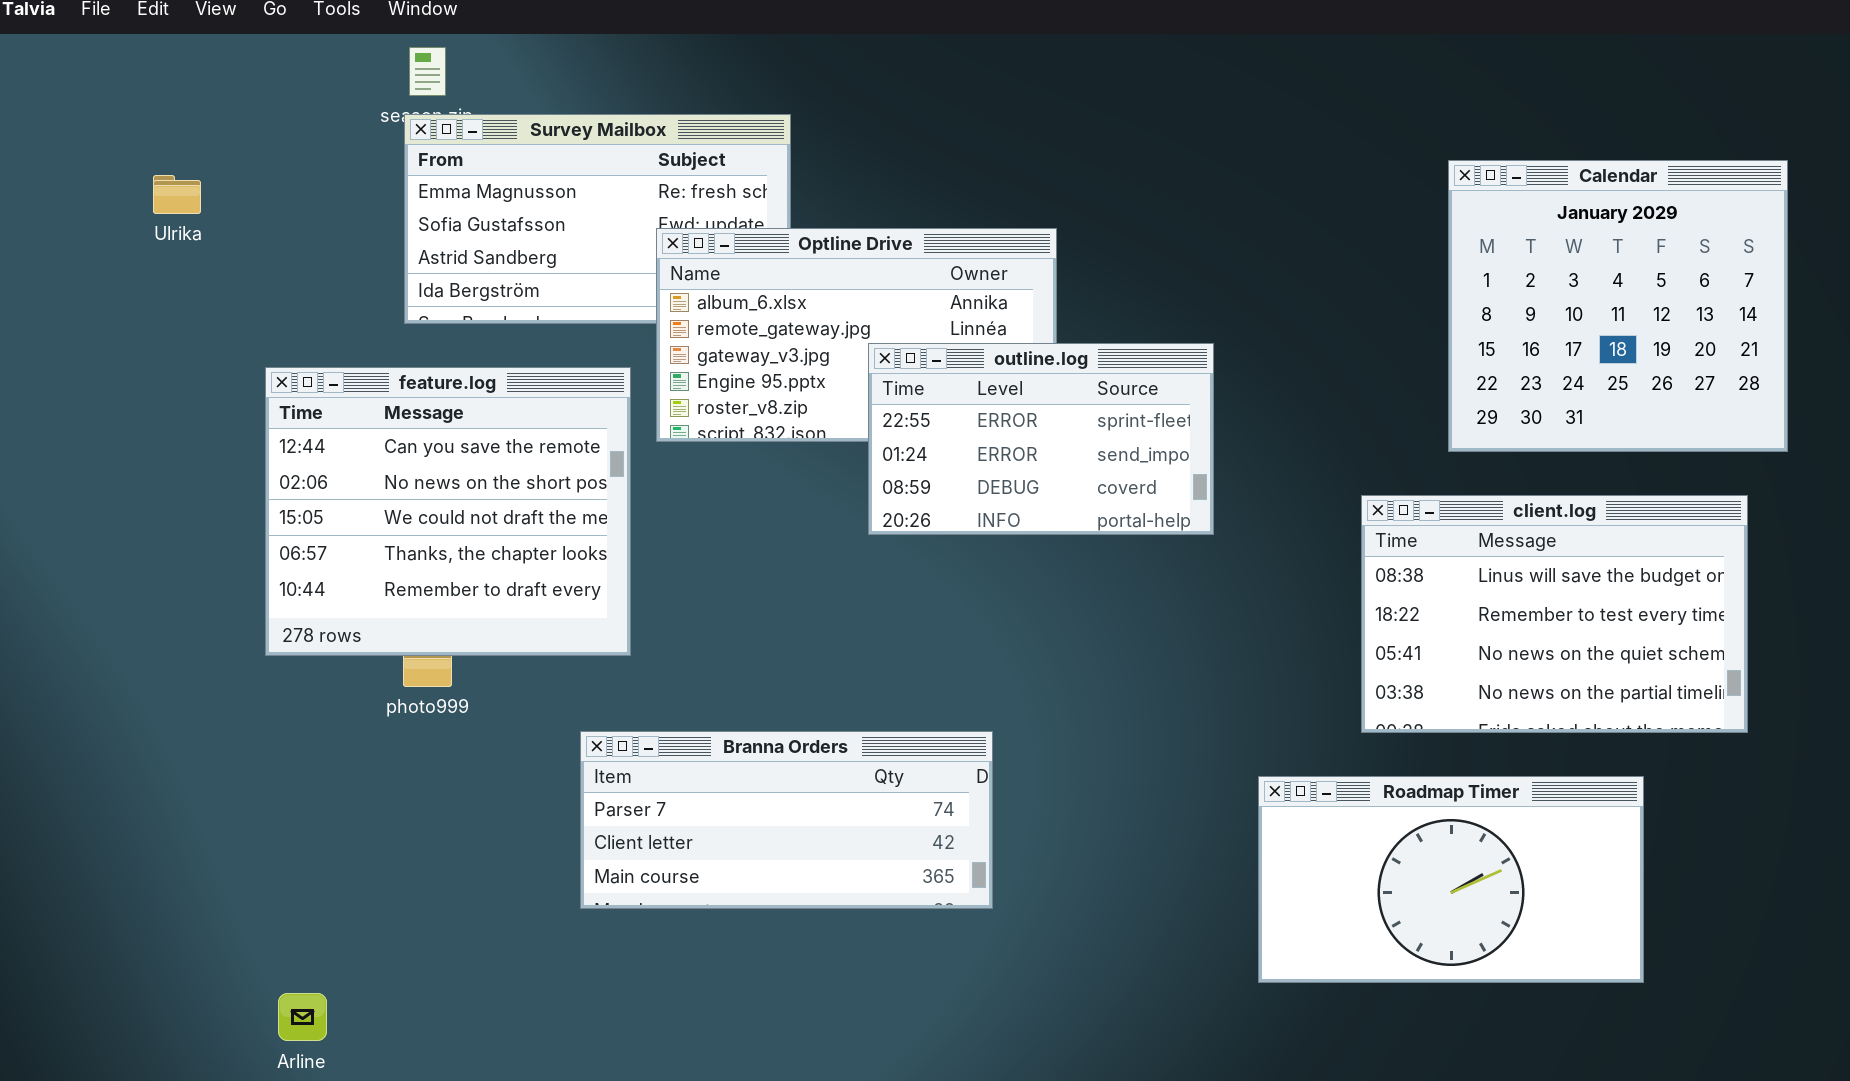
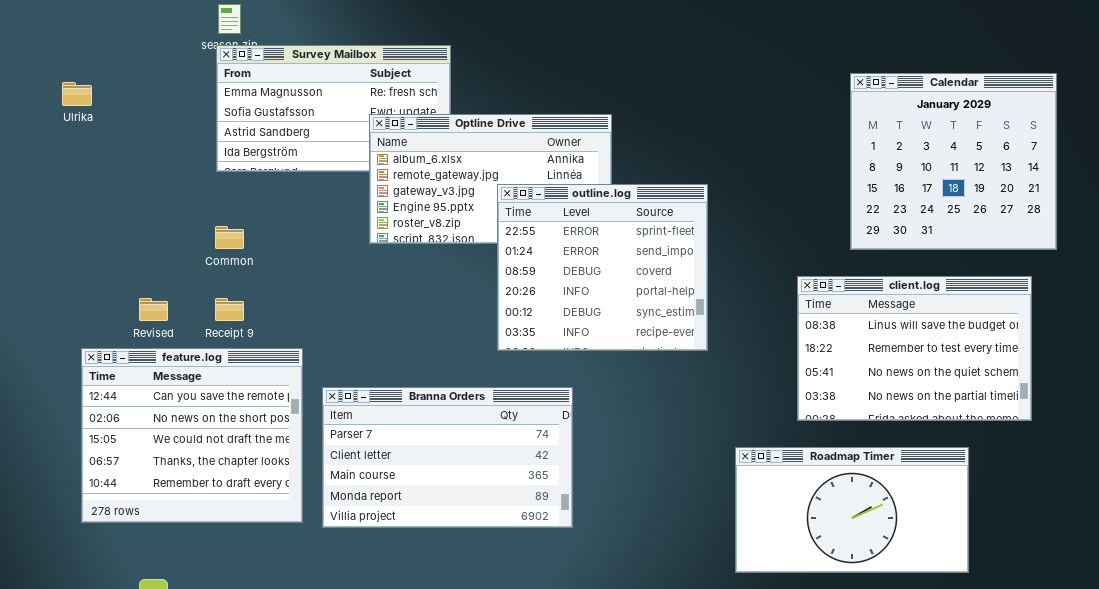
outline.log: [868,343,1214,535] -> [497,184,708,351], resized
feature.log: [265,367,631,656] -> [81,348,303,523], moved
Branna Orders: [580,731,993,909] -> [322,387,573,528], resized

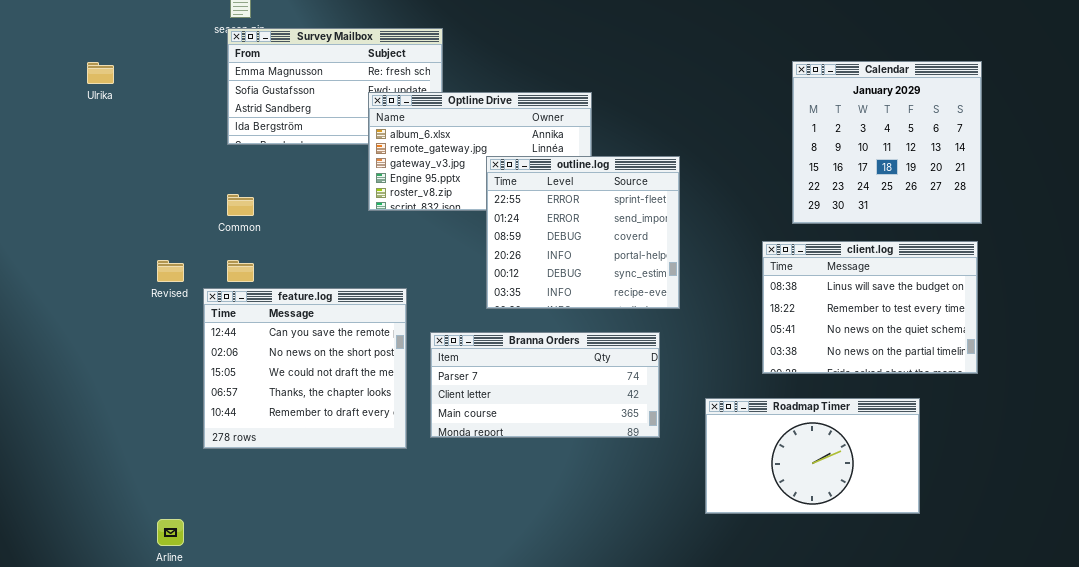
Calendar: [850,73,1057,250] -> [792,61,982,224], moved
feature.log: [81,348,303,523] -> [203,288,407,449], moved
Branna Orders: [322,387,573,528] -> [430,332,660,438], moved, resized

